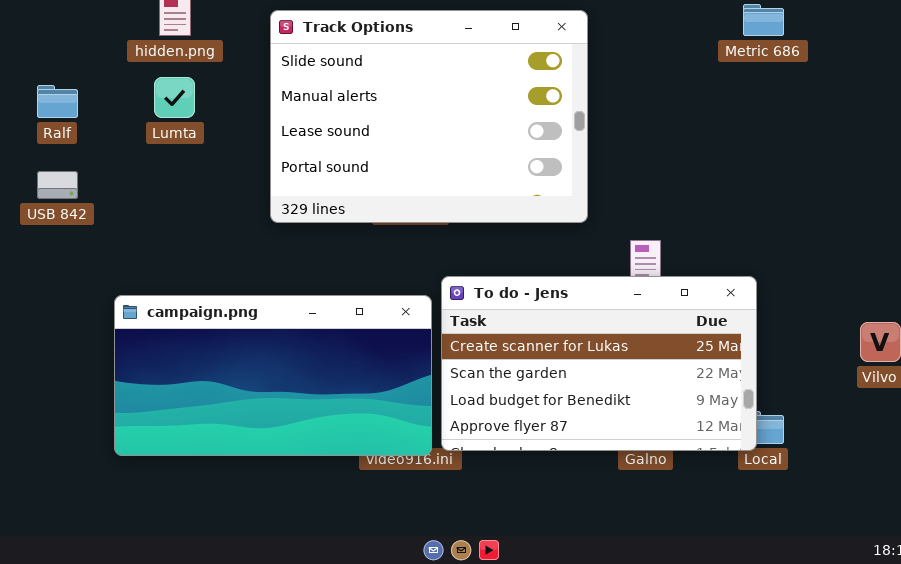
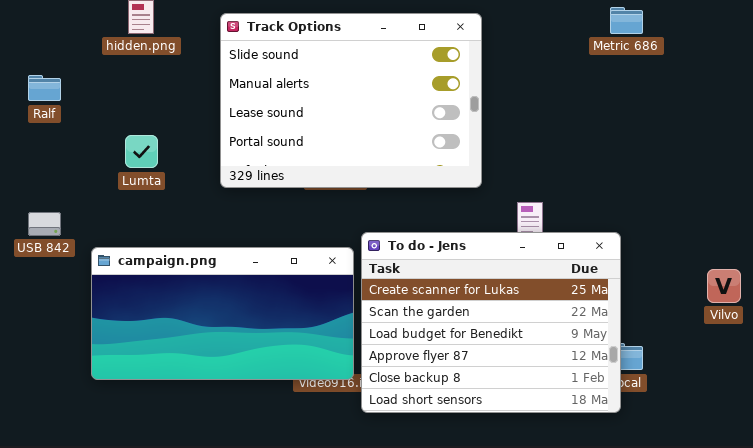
Lumta: [154,77,195,118] -> [125,135,158,168], moved
USB 842: [37,171,78,199] -> [28,212,61,236], moved
To do - Jens: [441,276,757,451] -> [361,232,621,413], resized

